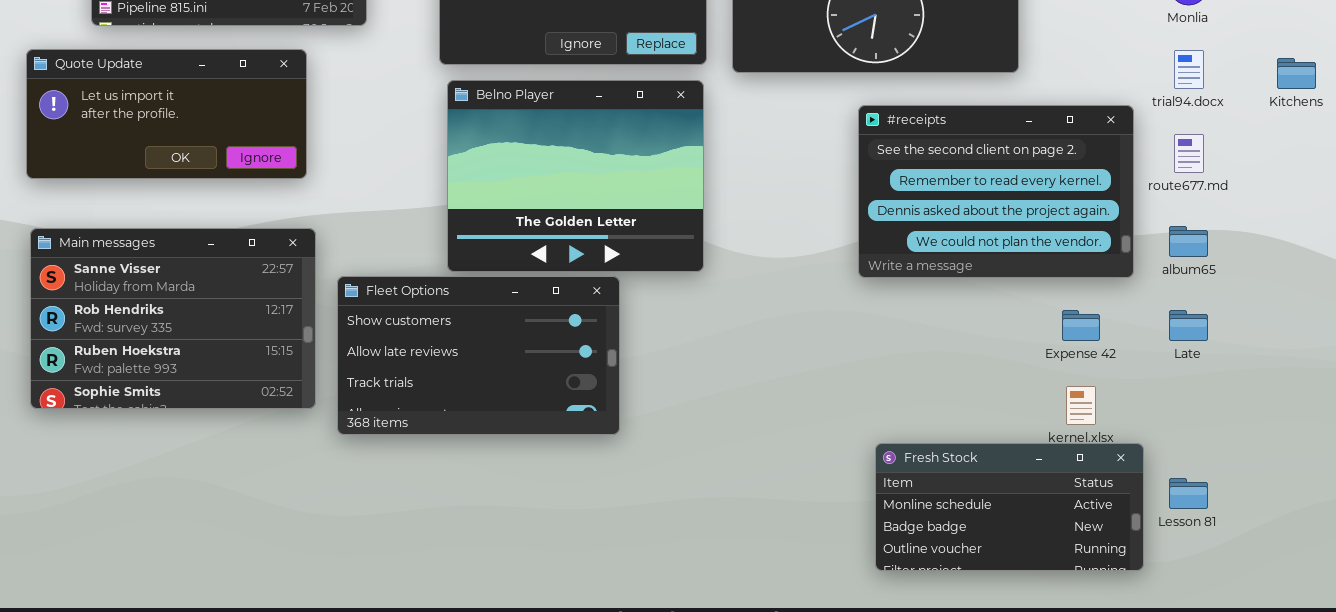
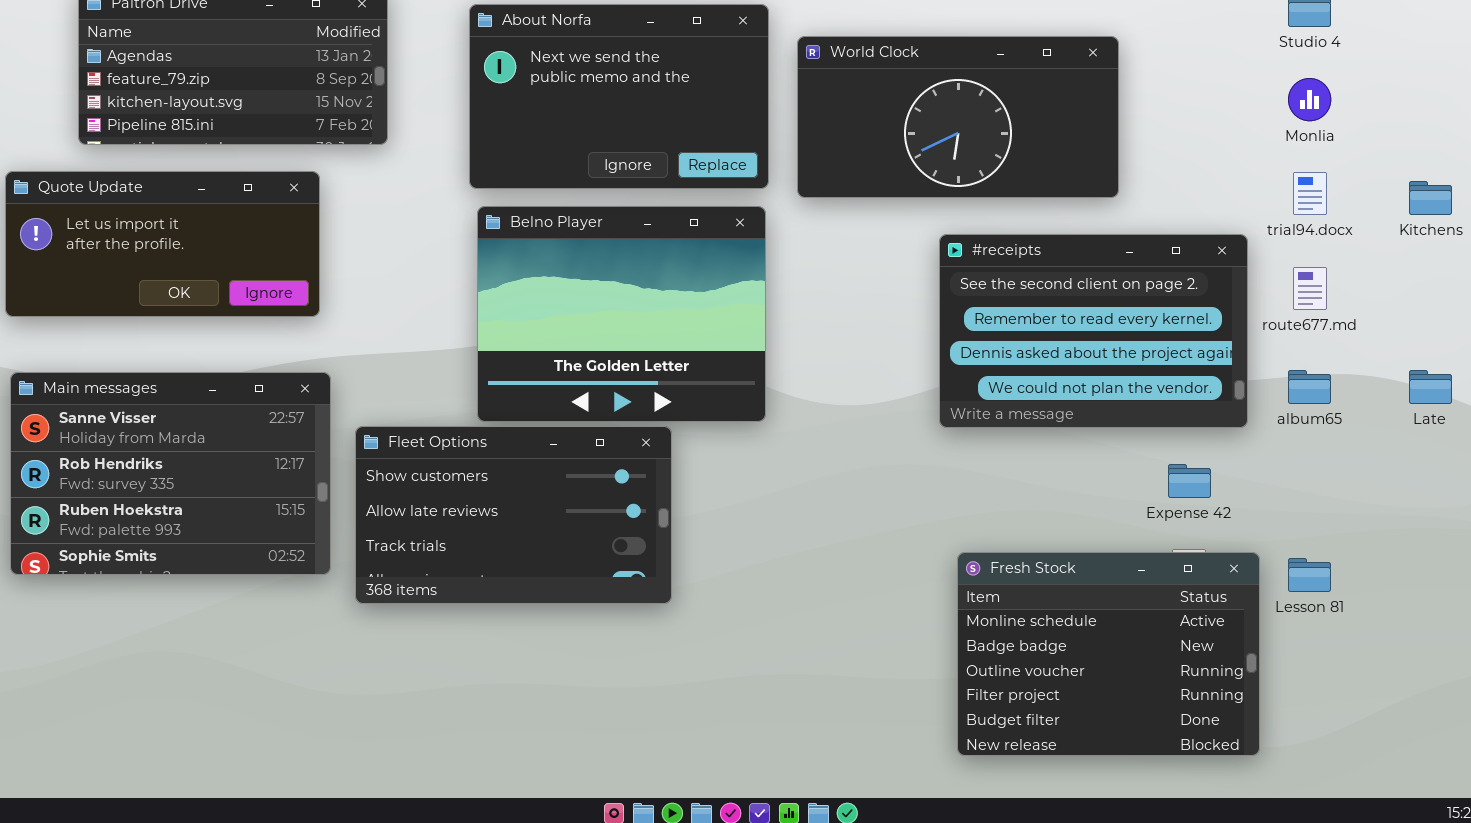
Late: [1169,310,1208,341] -> [1409,370,1452,404], moved
Fresh Stock: [875,443,1144,571] -> [957,552,1260,756], resized
Lesson 81: [1169,478,1208,509] -> [1288,558,1331,592], moved

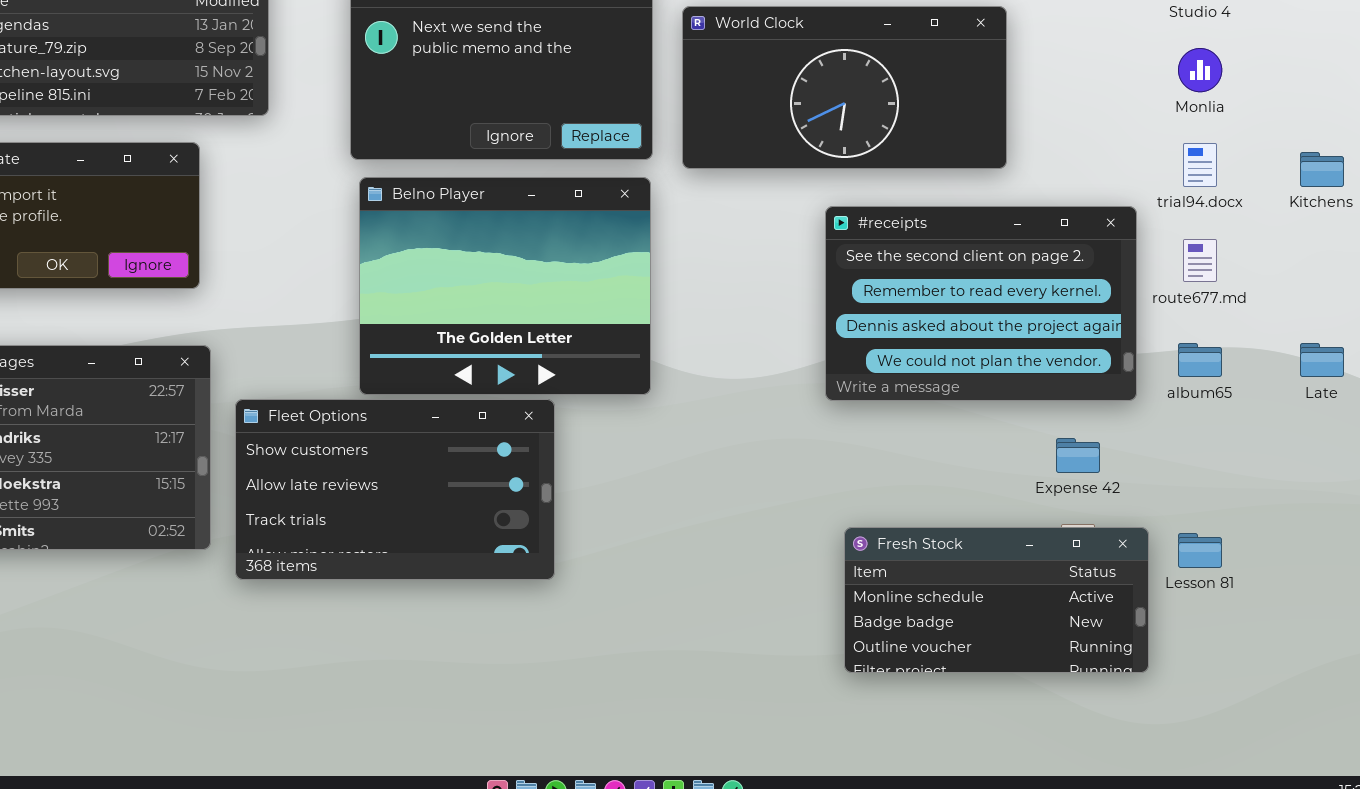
Fresh Stock: [957,552,1260,756] -> [844,527,1149,673], resized

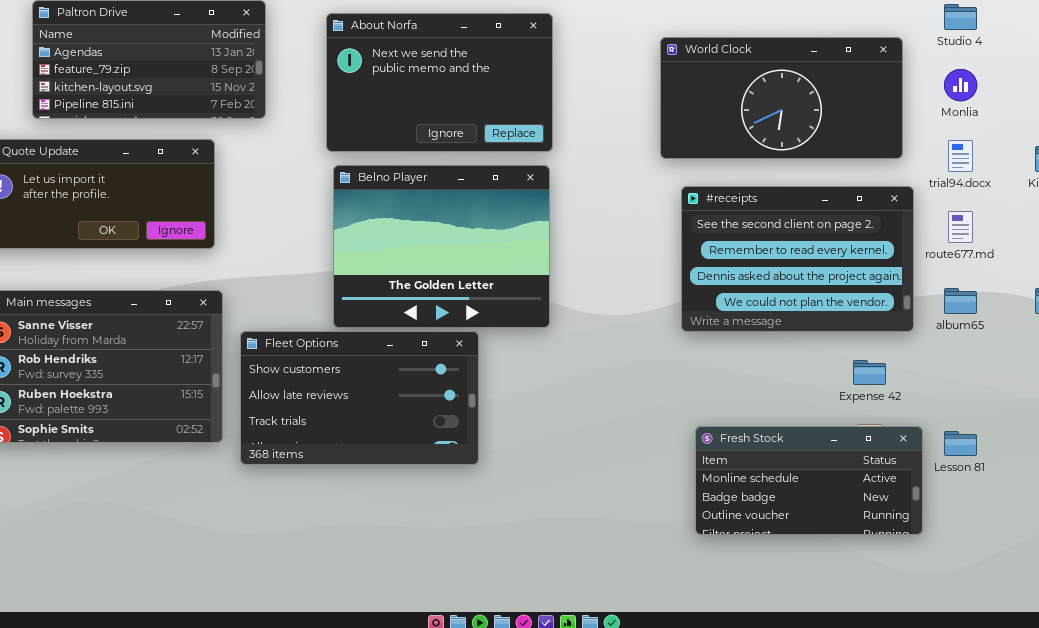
World Clock: [682,6,1007,169] -> [660,37,903,159], moved

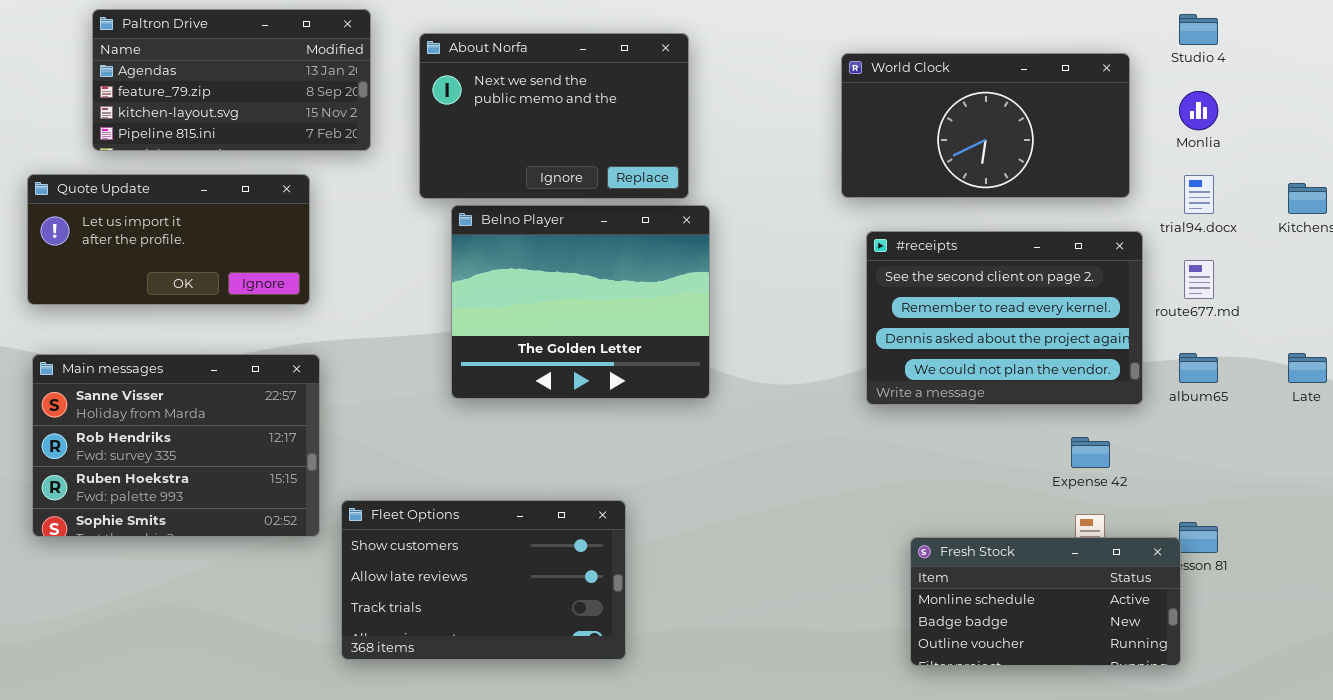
About Norfa: [326,13,553,152] -> [419,33,689,199], moved
Fleet Options: [240,331,479,465] -> [341,500,626,660], moved
Fresh Stock: [695,426,923,535] -> [910,537,1181,666], moved

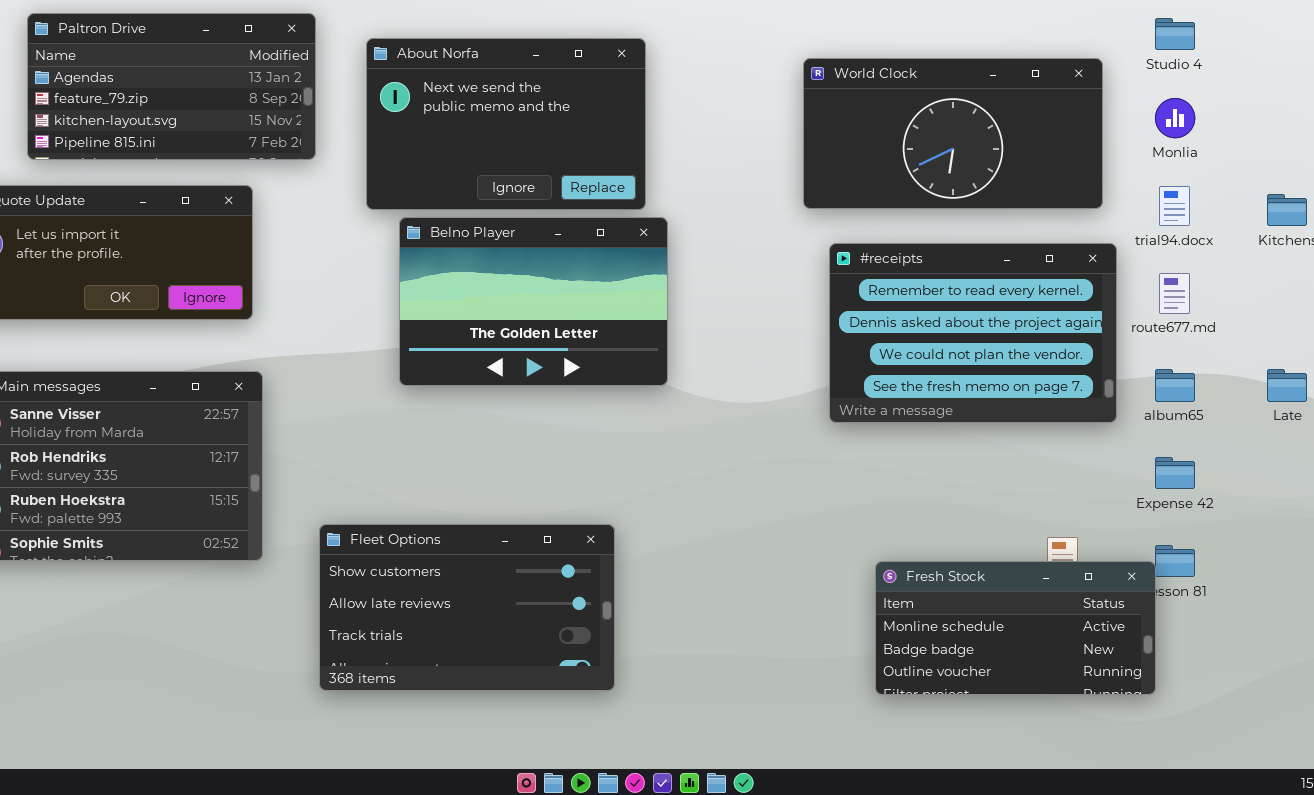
Belno Player: [451,205,710,399] -> [399,217,668,386], resized
#receipts: [866,231,1143,405] -> [829,243,1117,423], scrolled down 1 row
Expense 42: [1071,437,1110,468] -> [1155,457,1195,489], moved
Fleet Options: [341,500,626,660] -> [319,524,615,691], moved

